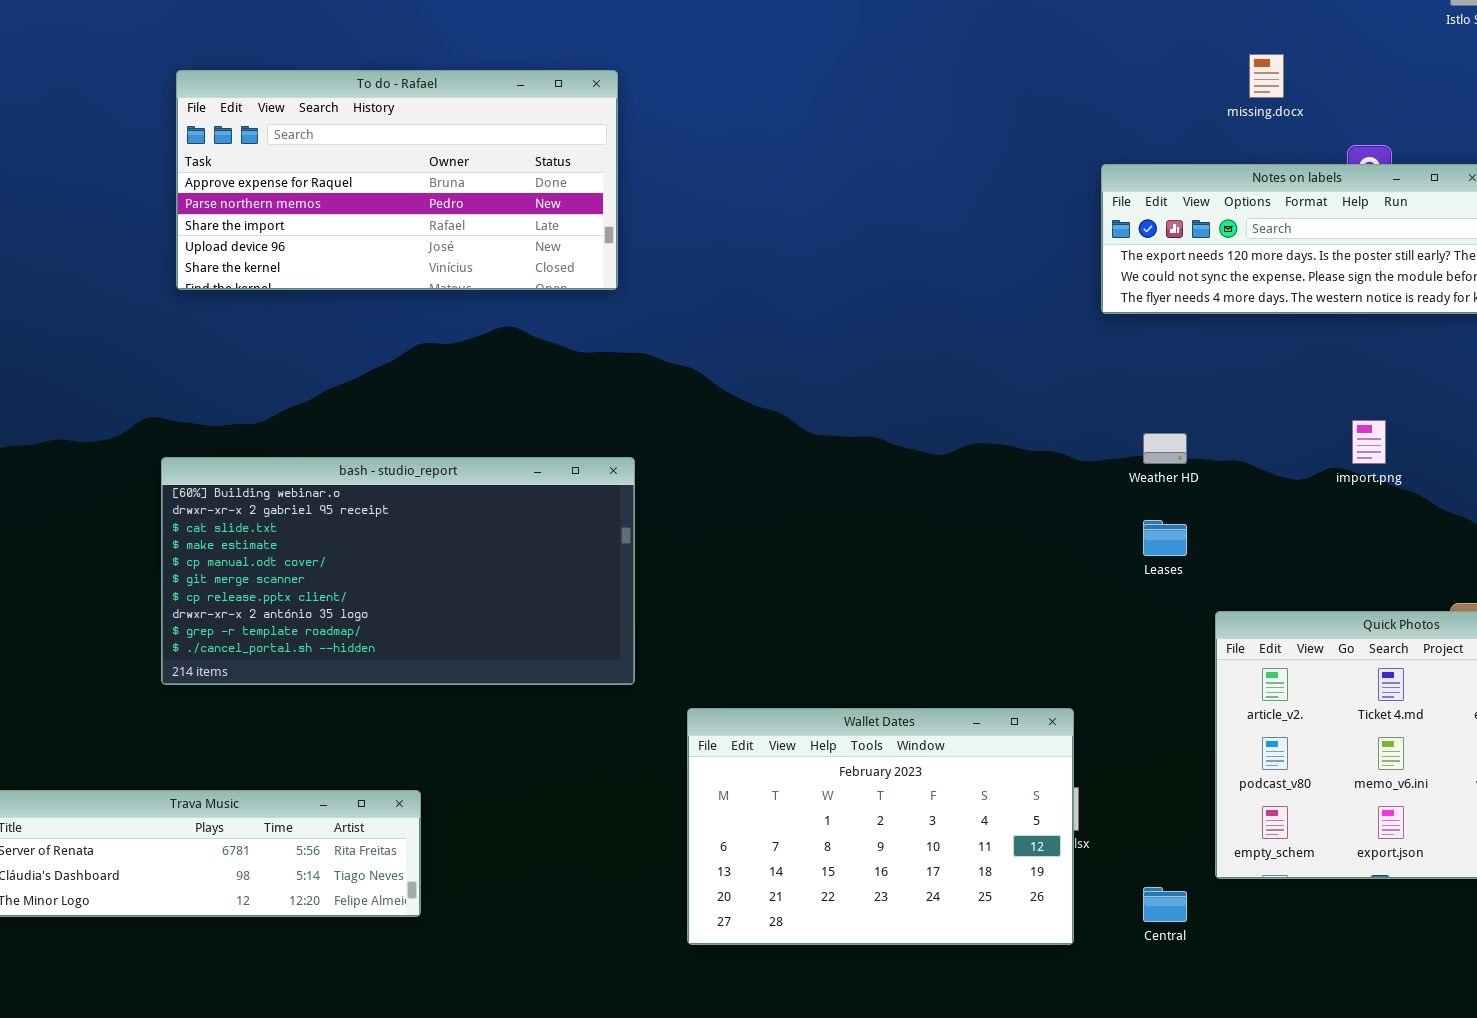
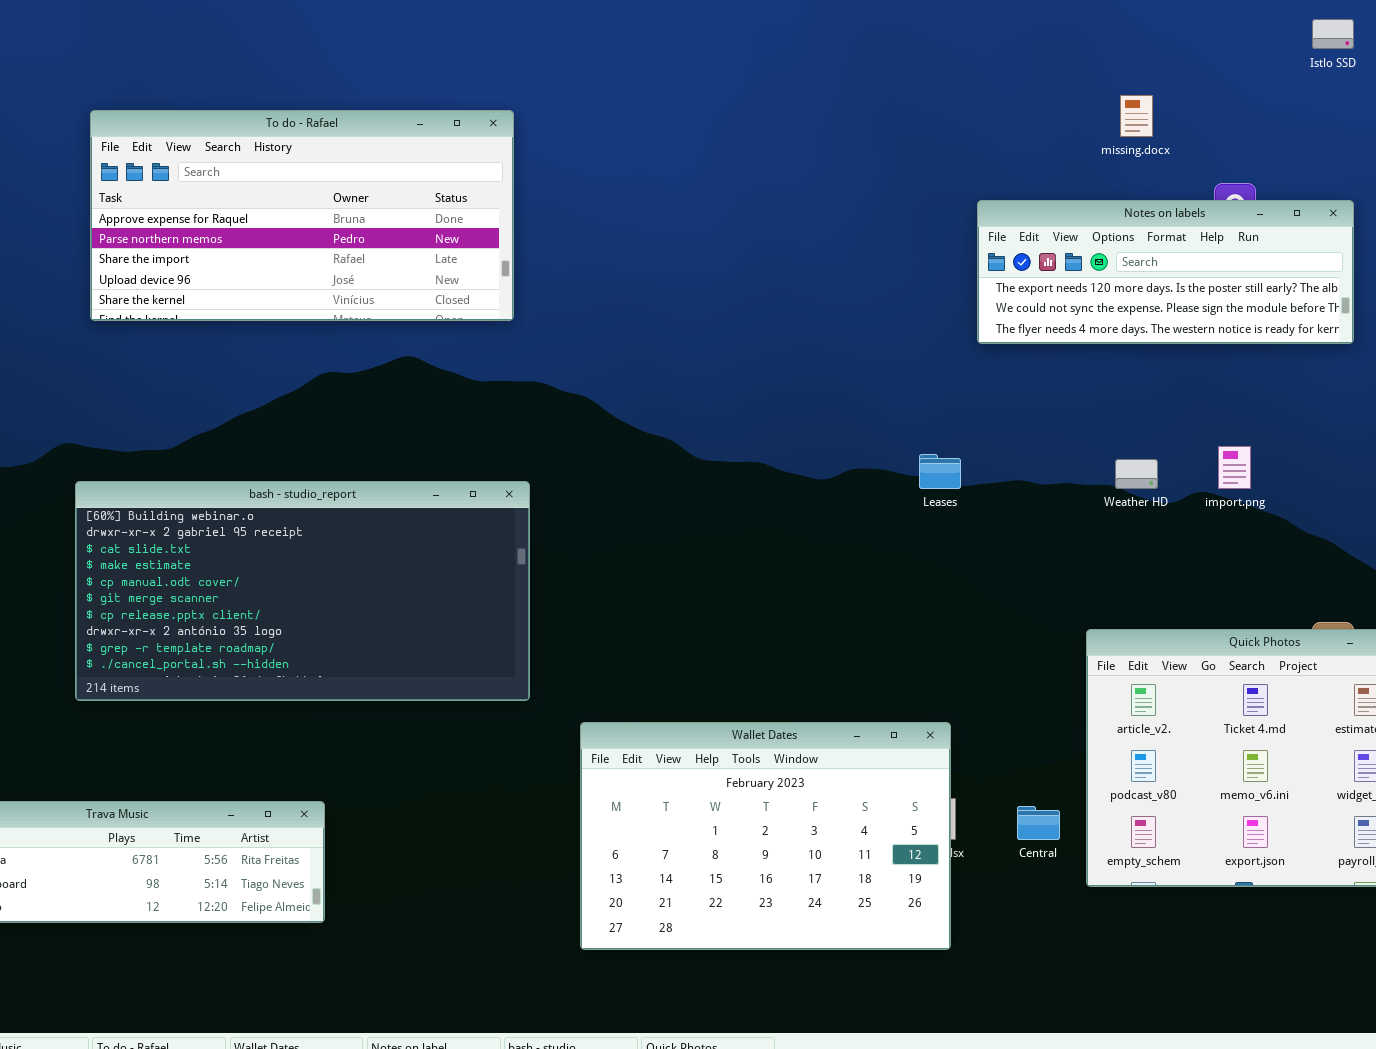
Weather HD: [1143,433,1187,464] -> [1115,459,1158,489], moved
Leases: [1143,520,1187,556] -> [919,454,961,489], moved
Central: [1143,887,1187,922] -> [1017,806,1060,840], moved

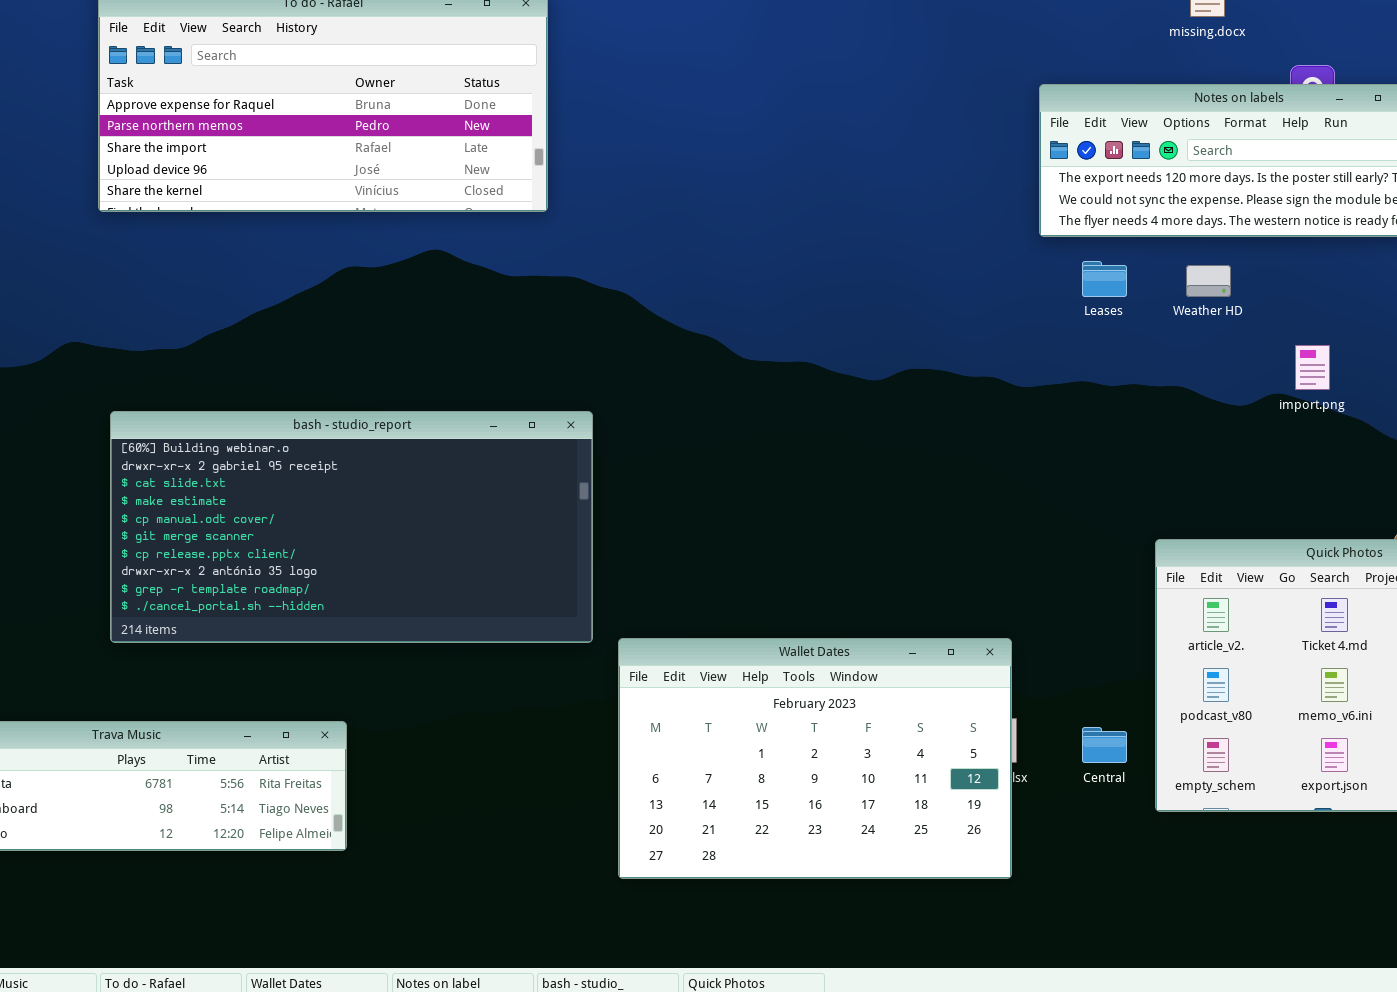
Leases: [919,454,961,489] -> [1082,261,1127,297], moved
Weather HD: [1115,459,1158,489] -> [1186,265,1231,297], moved
bash - studio_report: [75,481,530,701] -> [110,411,593,643], moved

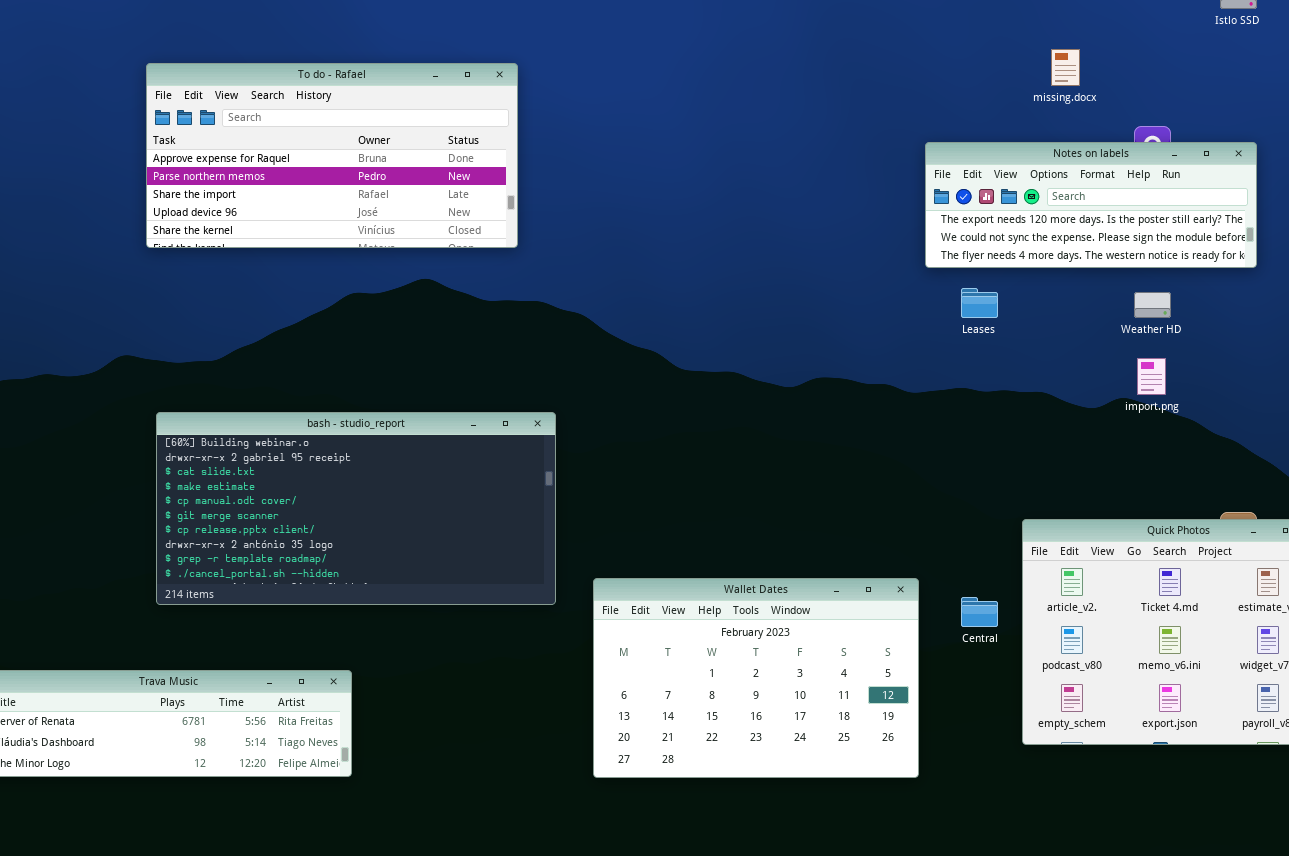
Weather HD: [1186,265,1231,297] -> [1134,292,1171,318], moved
Wallet Dates: [618,638,1012,879] -> [593,578,919,778], moved
Central: [1082,727,1127,763] -> [961,597,998,627], moved

